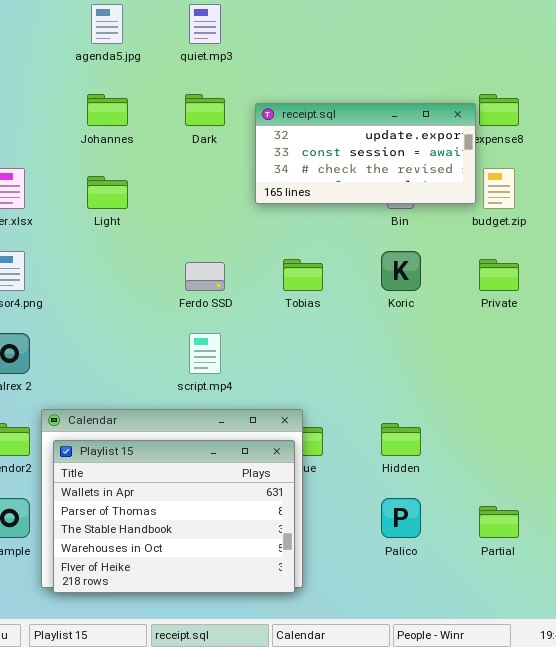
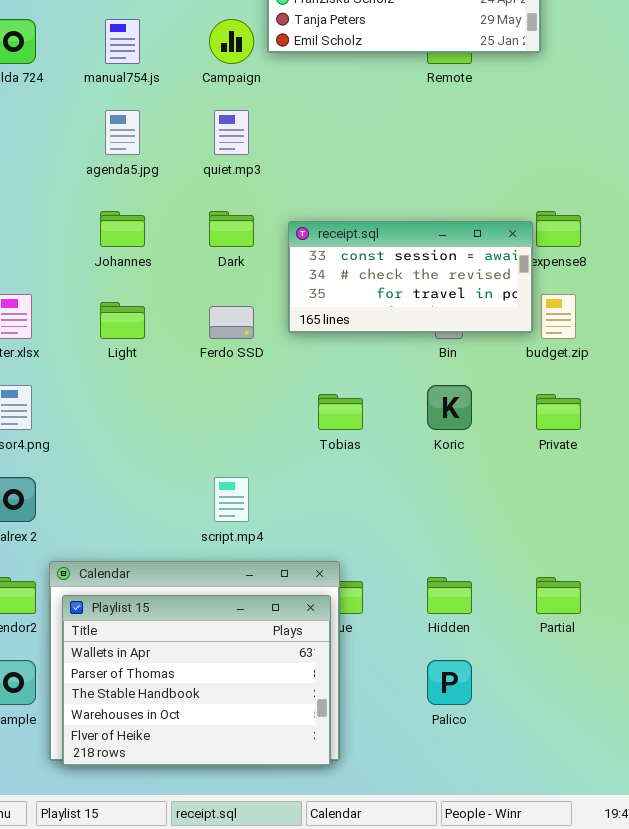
receipt.sql: [255,103,476,204] -> [288,221,533,333], scrolled down 1 row
Ferdo SSD: [185,262,225,291] -> [209,306,254,339], moved
Partial: [479,506,519,538] -> [536,577,581,614], moved

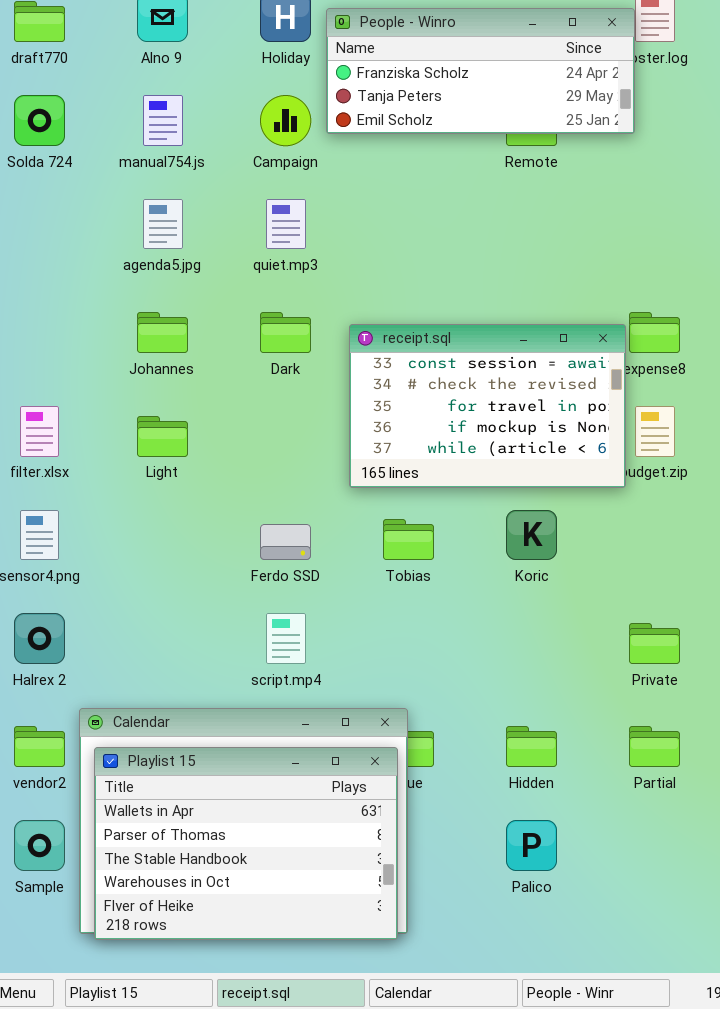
receipt.sql: [288,221,533,333] -> [349,324,626,488], resized
Ferdo SSD: [209,306,254,339] -> [260,524,311,560], moved
Private: [536,394,581,430] -> [629,623,680,664], moved

